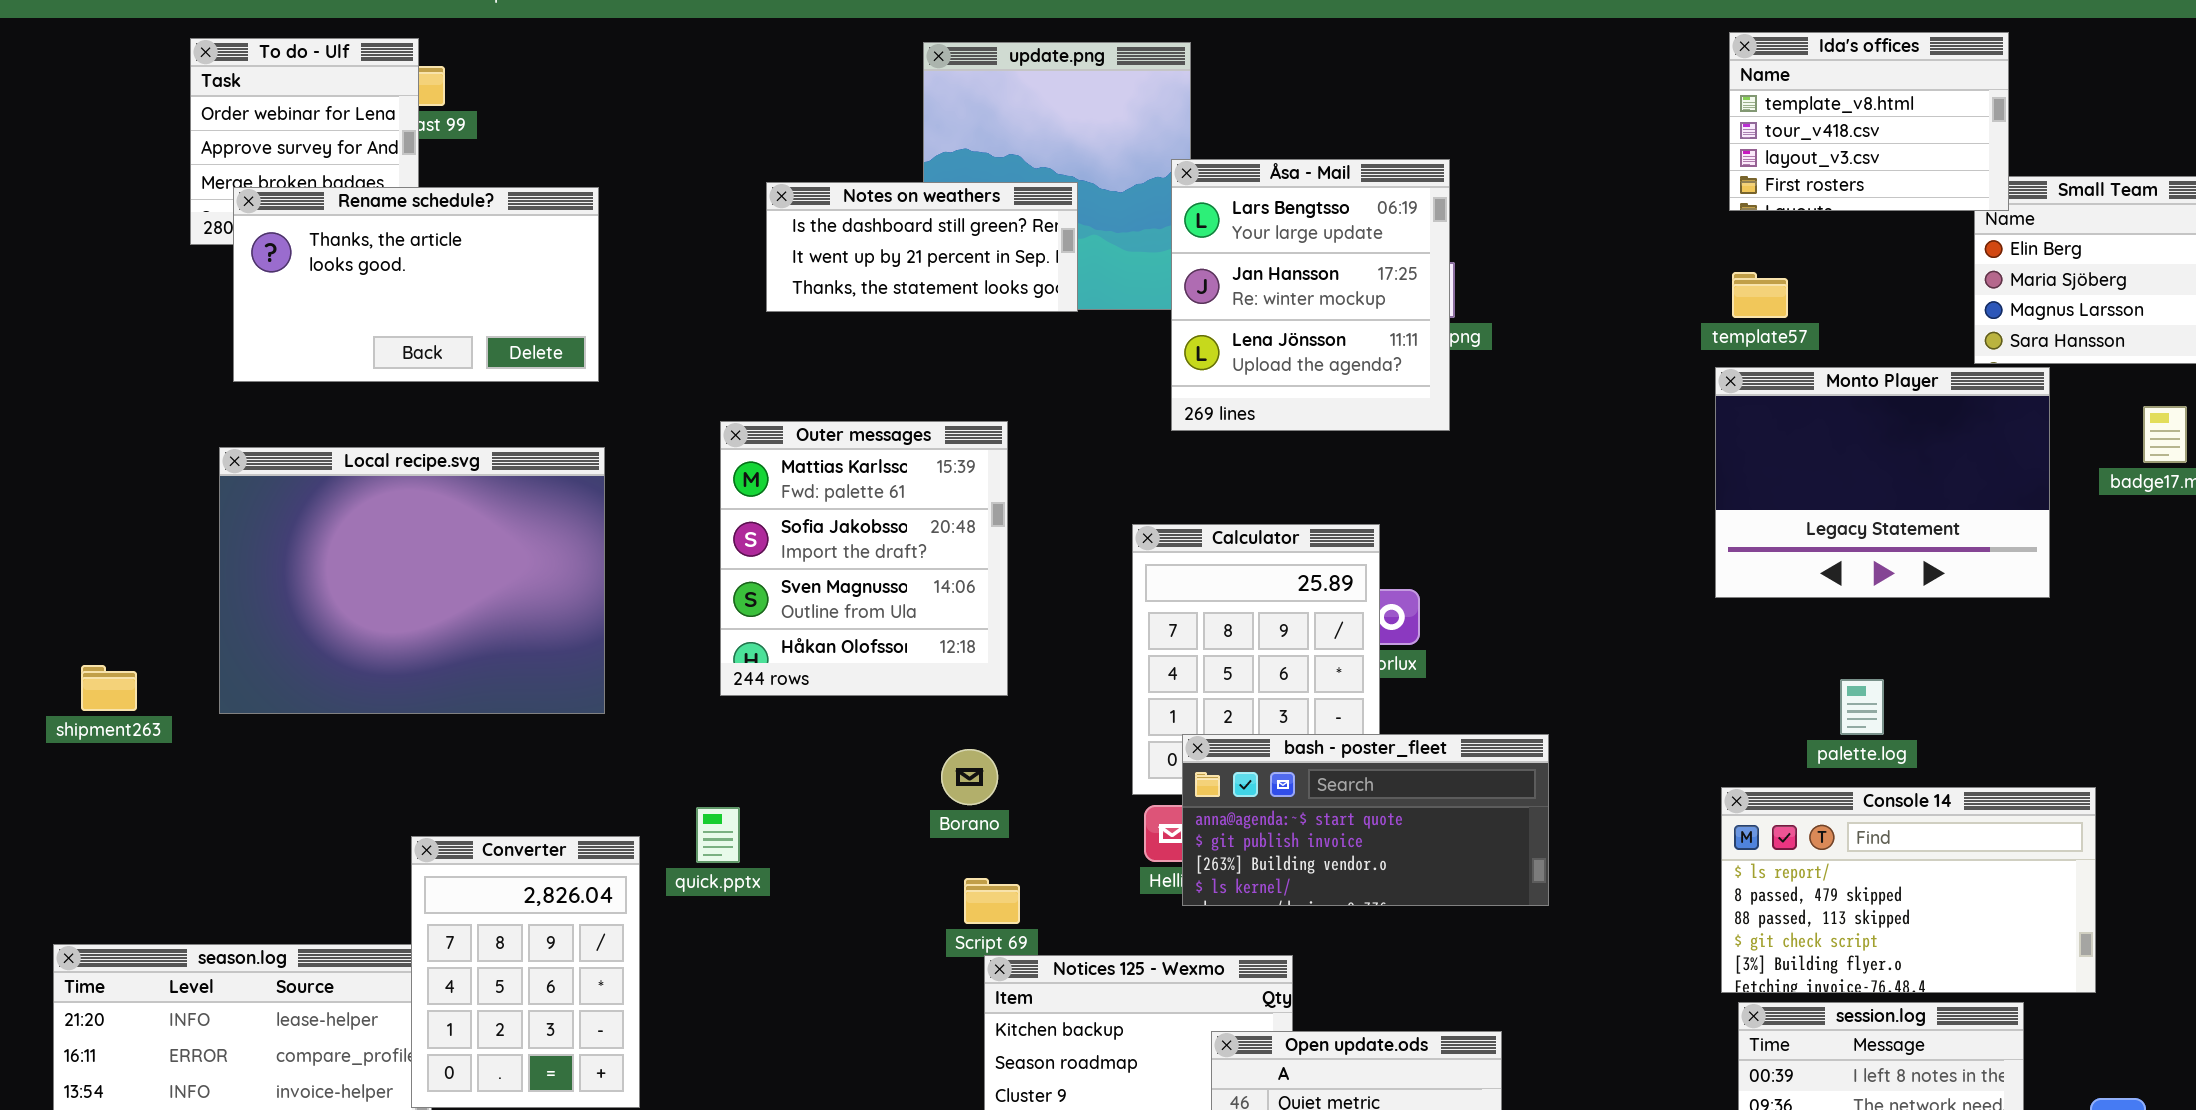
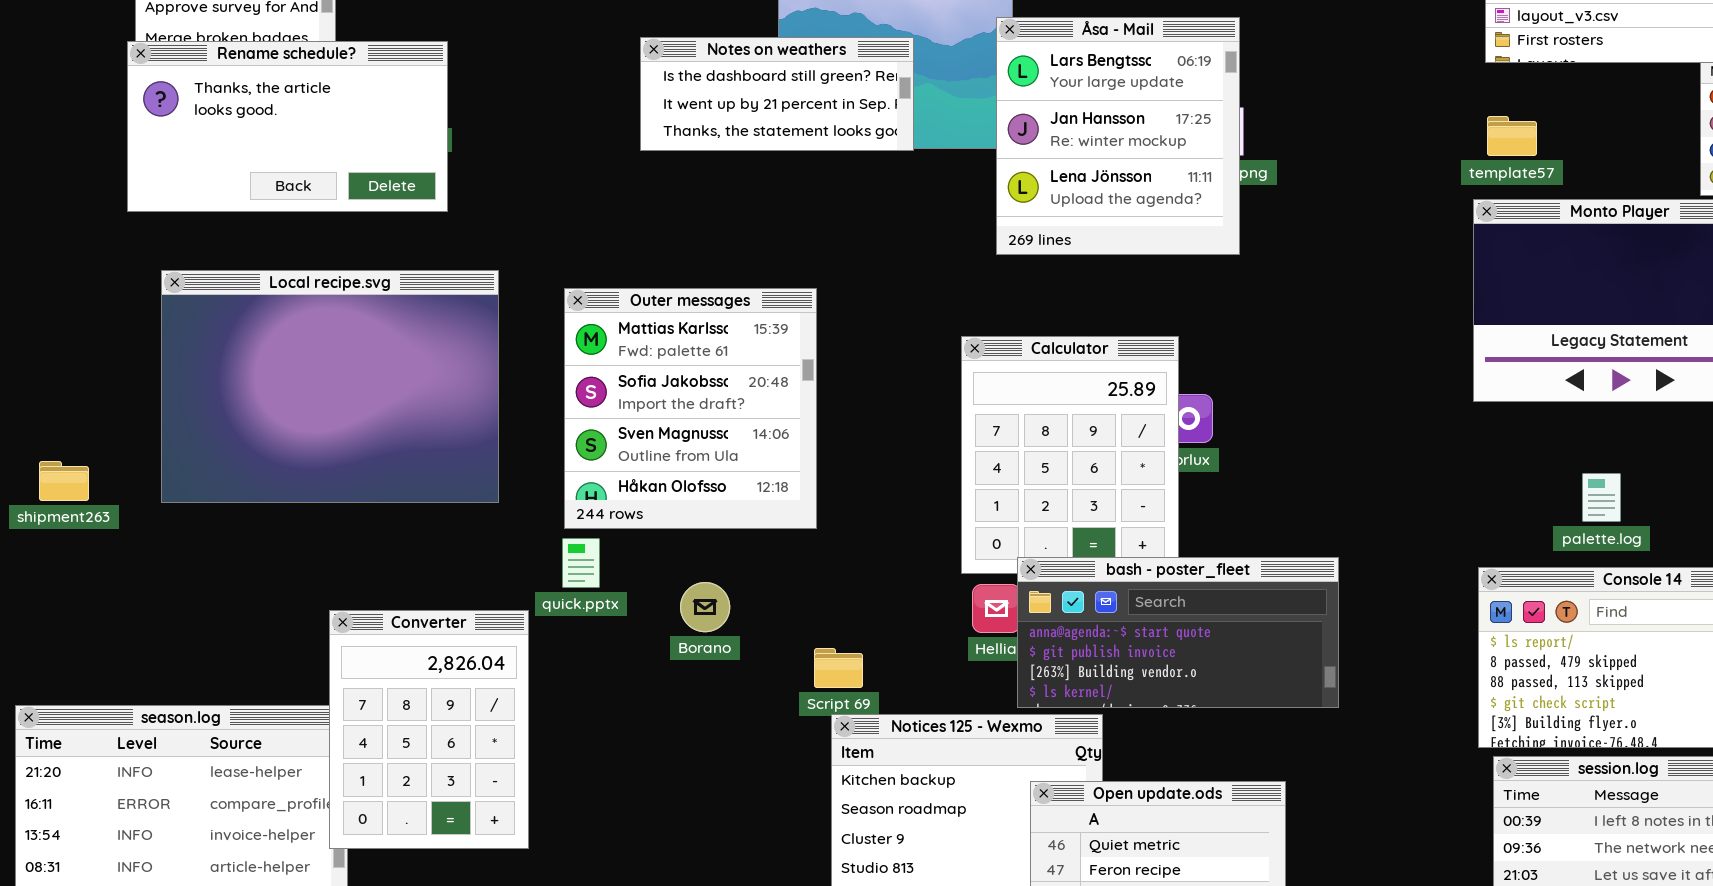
Rename schedule?: [233,187,599,382] -> [127,41,448,212], moved
Outer messages: [720,421,1008,696] -> [564,288,817,529], moved
bash - poster_fleet: [1182,734,1549,906] -> [1017,557,1339,708], moved
Borano: [941,749,998,805] -> [680,582,730,632], moved
quick.pptx: [696,807,740,863] -> [562,538,600,588], moved

